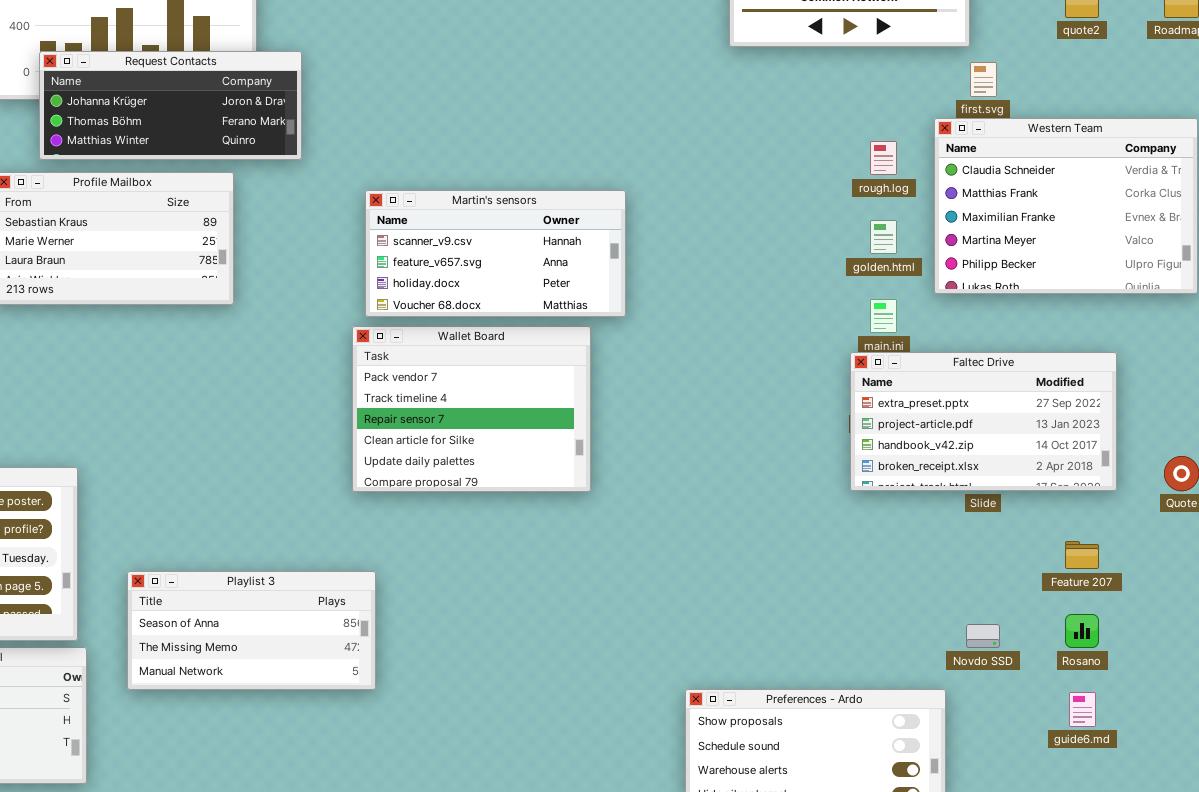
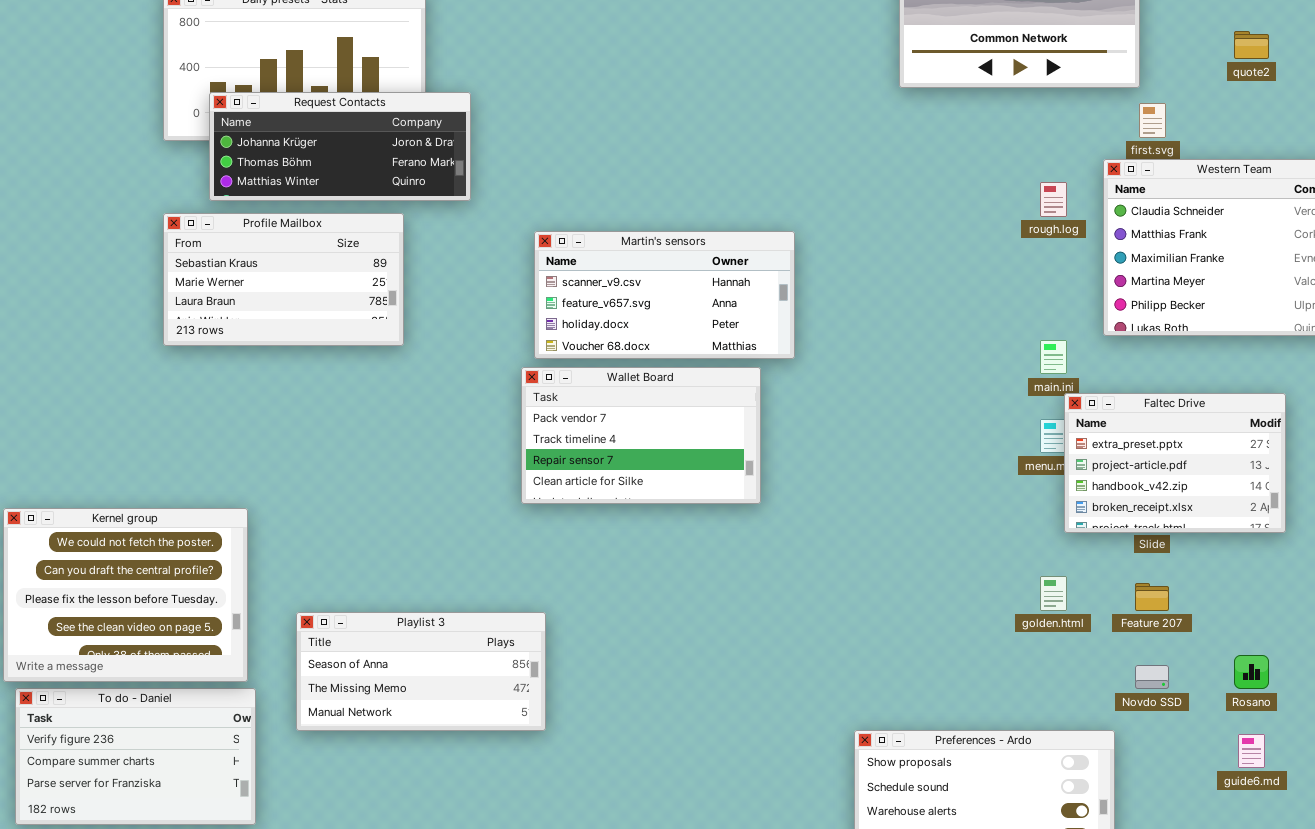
golden.html: [870,220,897,254] -> [1040,576,1067,611], moved
Wallet Board: [352,326,591,492] -> [521,367,761,504], resized
Faltec Drive: [850,352,1117,491] -> [1064,393,1286,533], resized
Feature 207: [1065,541,1099,569] -> [1135,583,1169,611], moved

